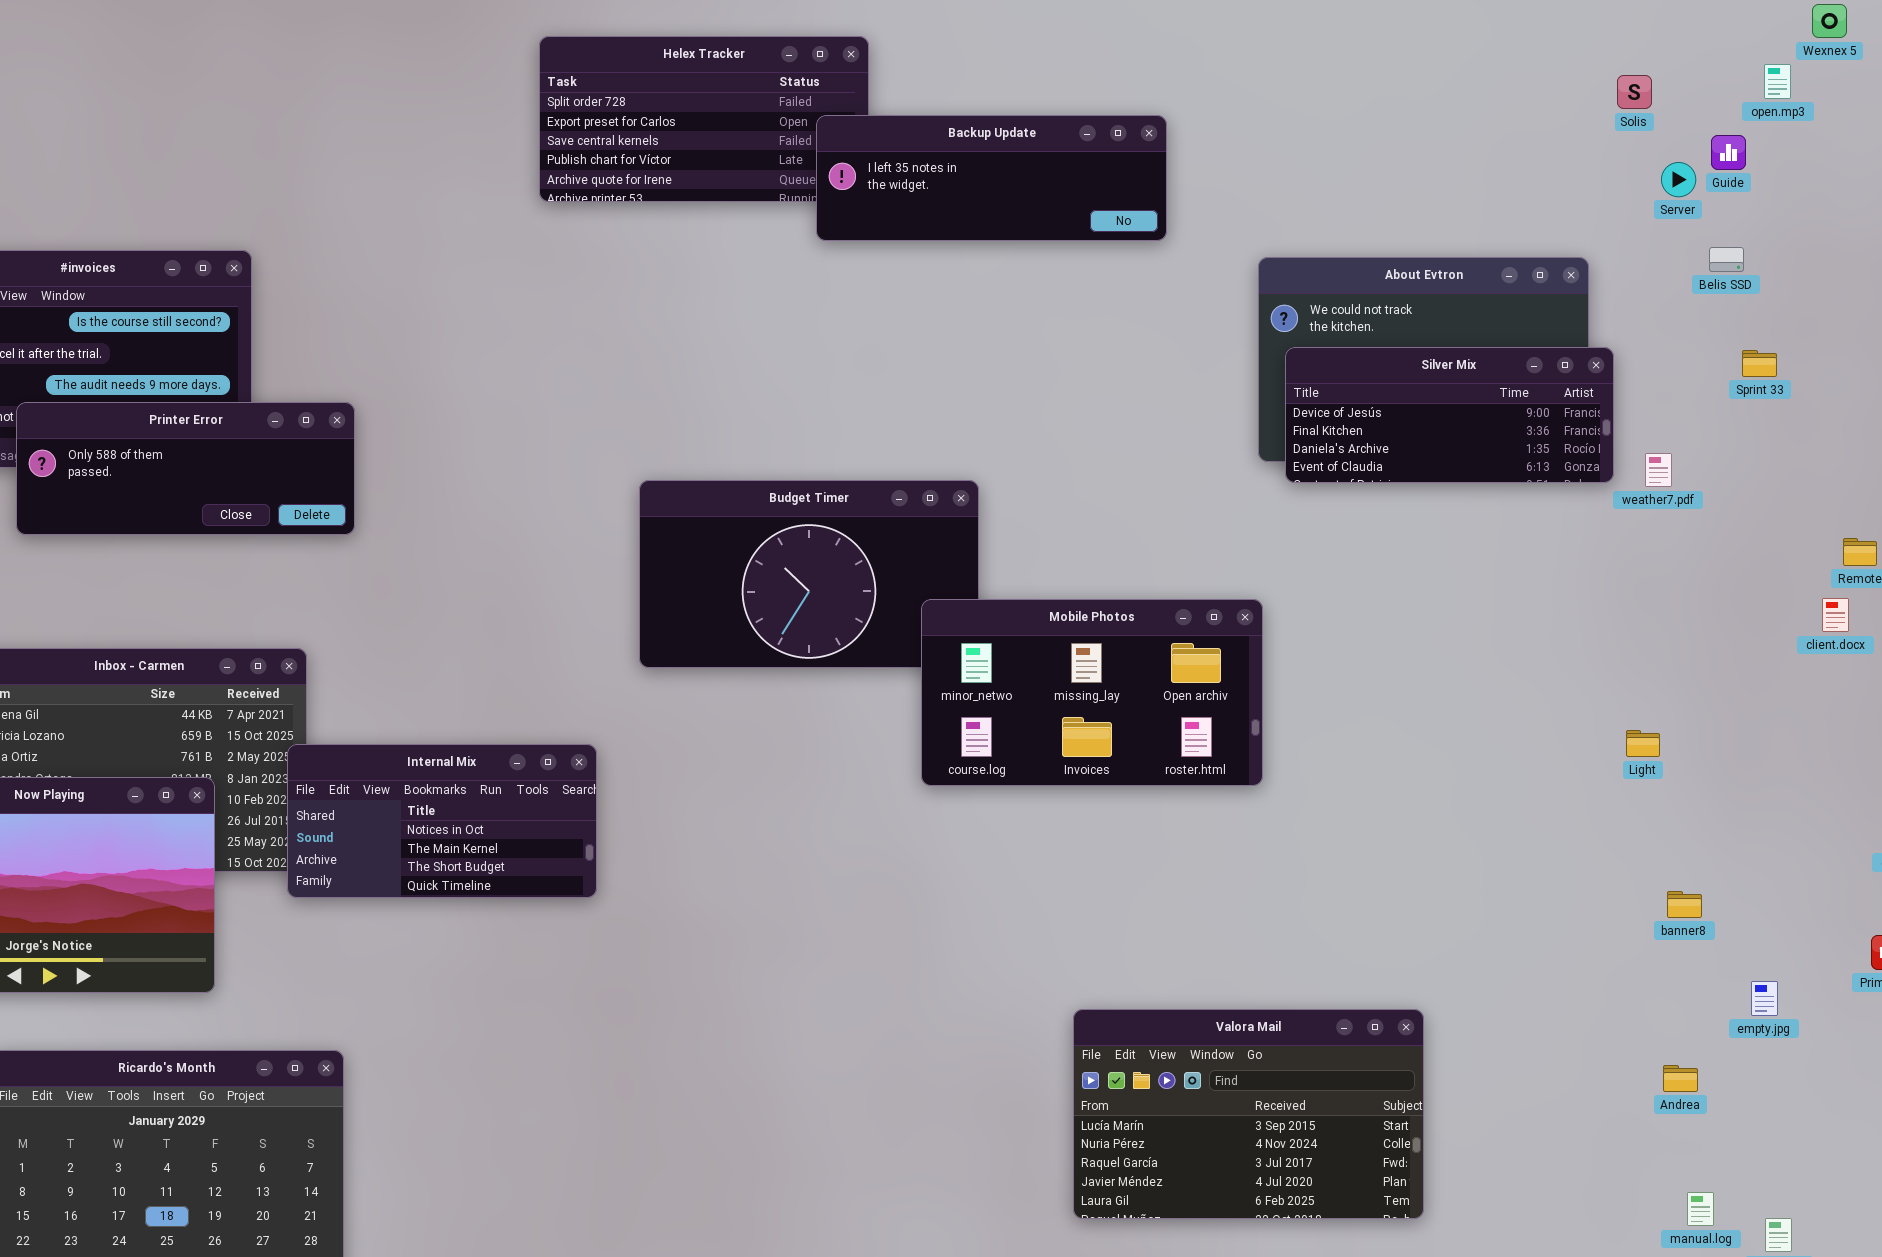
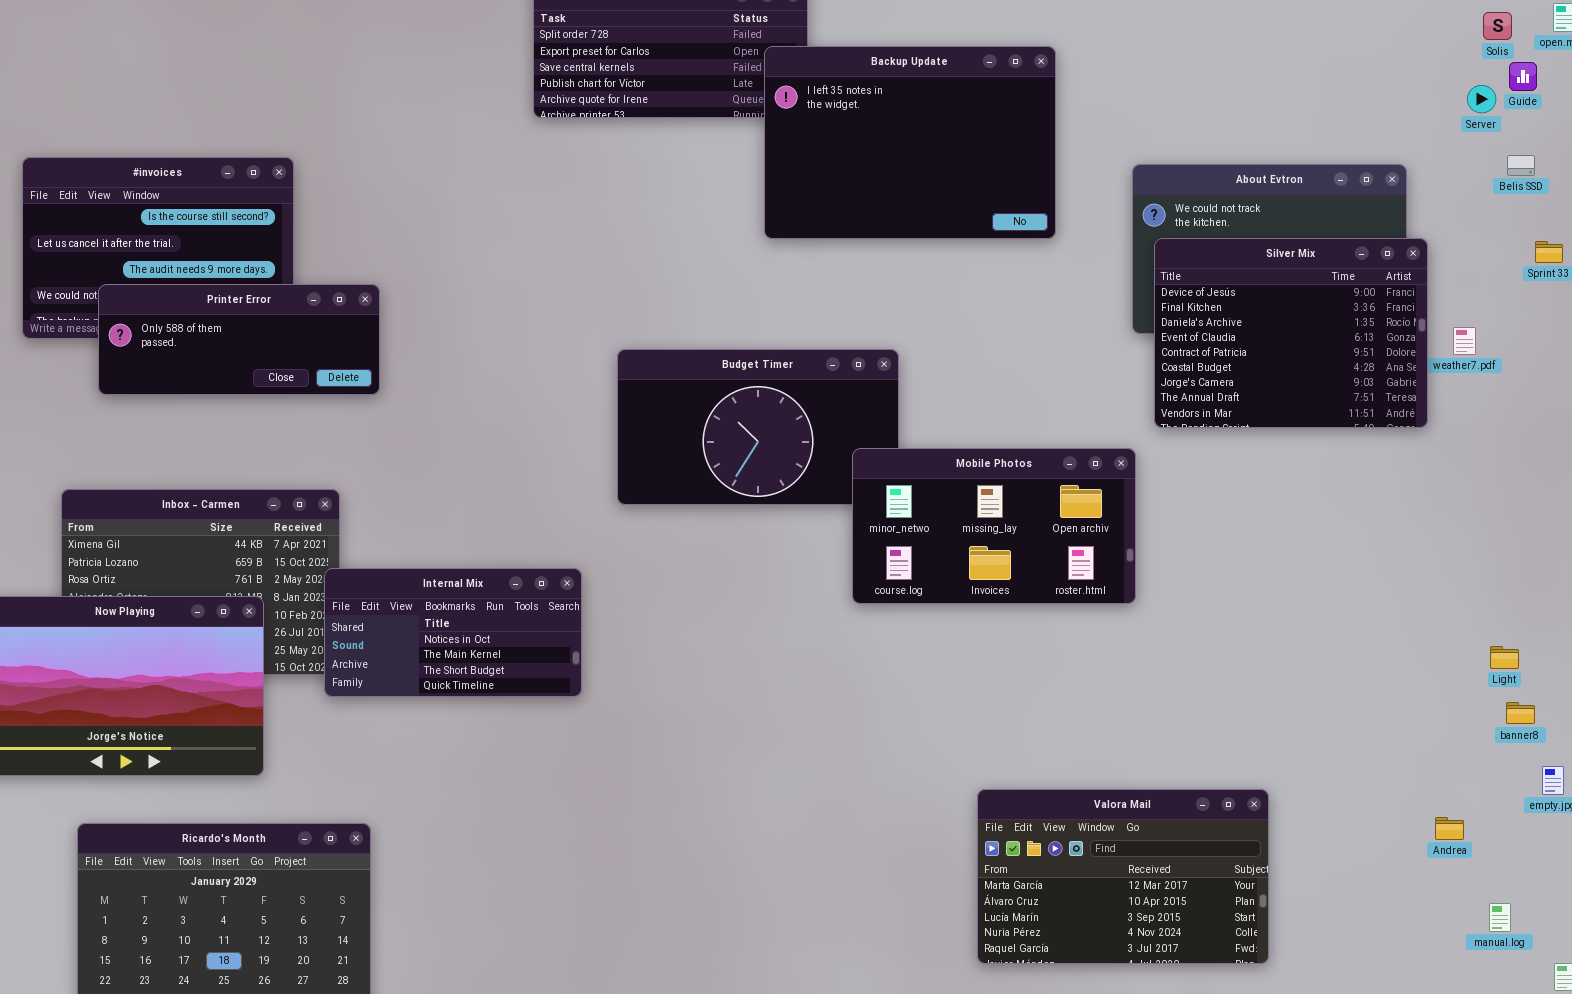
Solis: [1617,75,1652,109] -> [1483,12,1512,40], moved
Backup Update: [816,115,1167,241] -> [764,46,1056,239], resized
Silver Mix: [1285,347,1614,483] -> [1154,238,1428,428], resized
Light: [1626,730,1660,757] -> [1490,646,1519,669], moved
banner8: [1667,891,1702,918] -> [1506,702,1535,724], moved
Valora Mail: [1073,1009,1424,1219] -> [977,789,1269,964], scrolled up 2 rows
Andrea: [1663,1065,1698,1092] -> [1435,817,1464,840], moved
manual.log: [1687,1192,1714,1226] -> [1489,903,1511,932], moved

